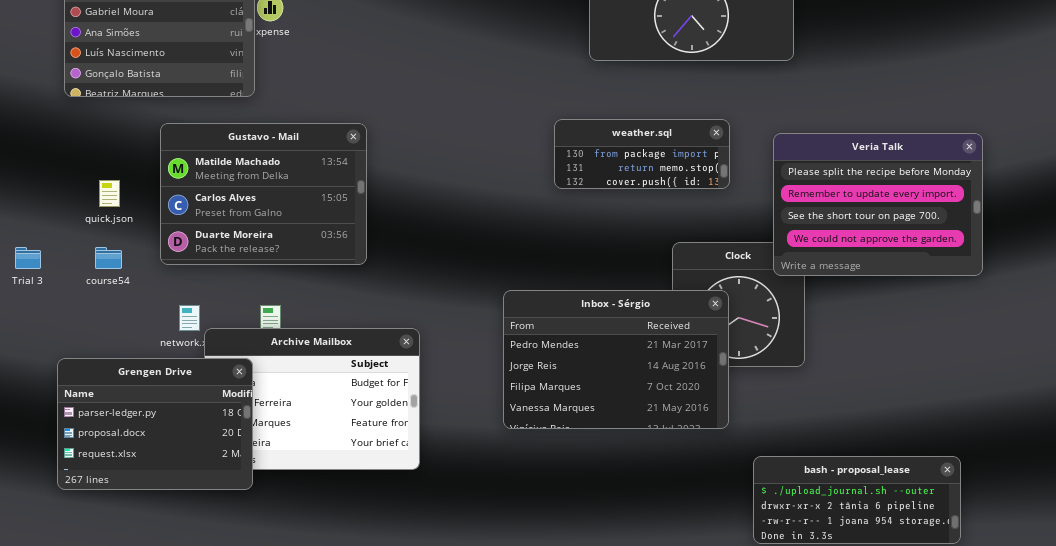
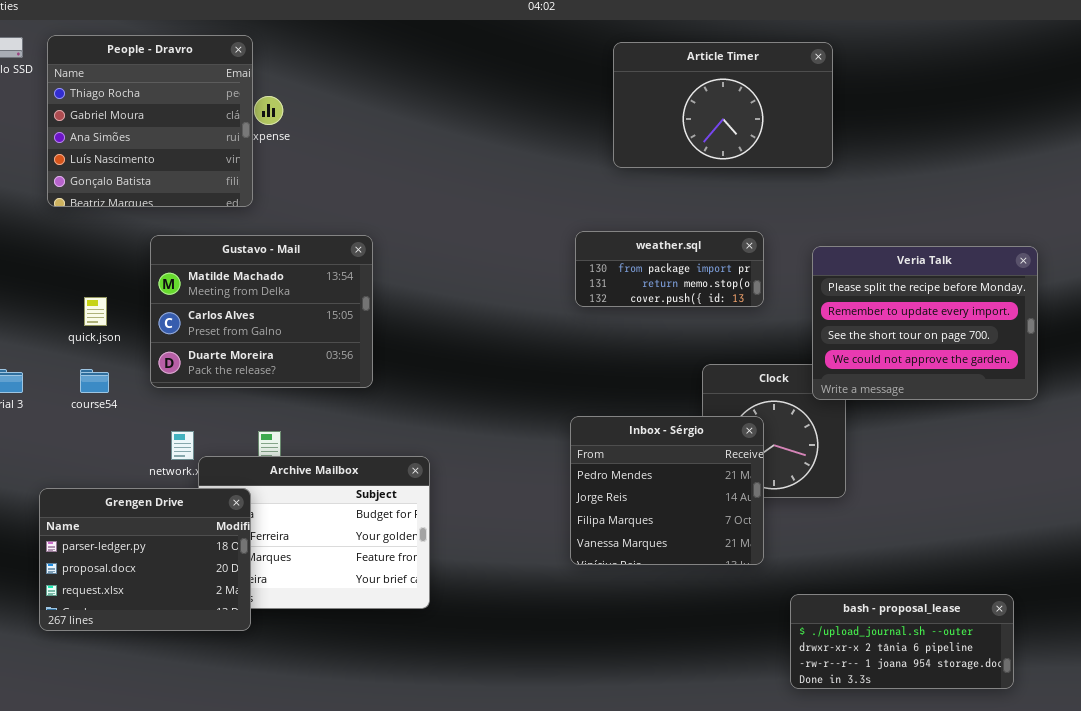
Inbox - Sérgio: [503,290,729,429] -> [570,416,764,565], resized

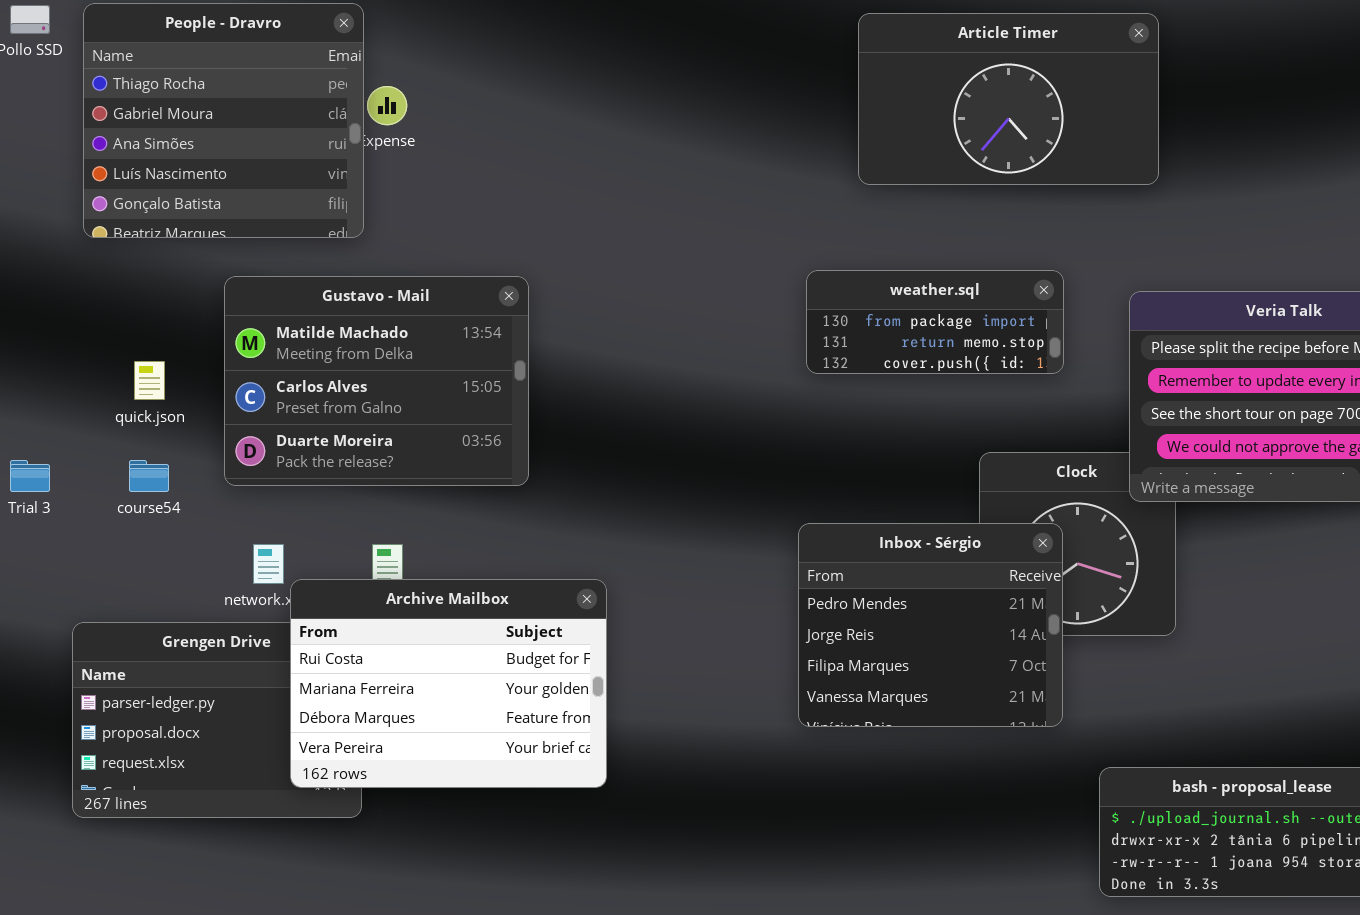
Archive Mailbox: [198,456,430,609] -> [290,579,607,788], raised

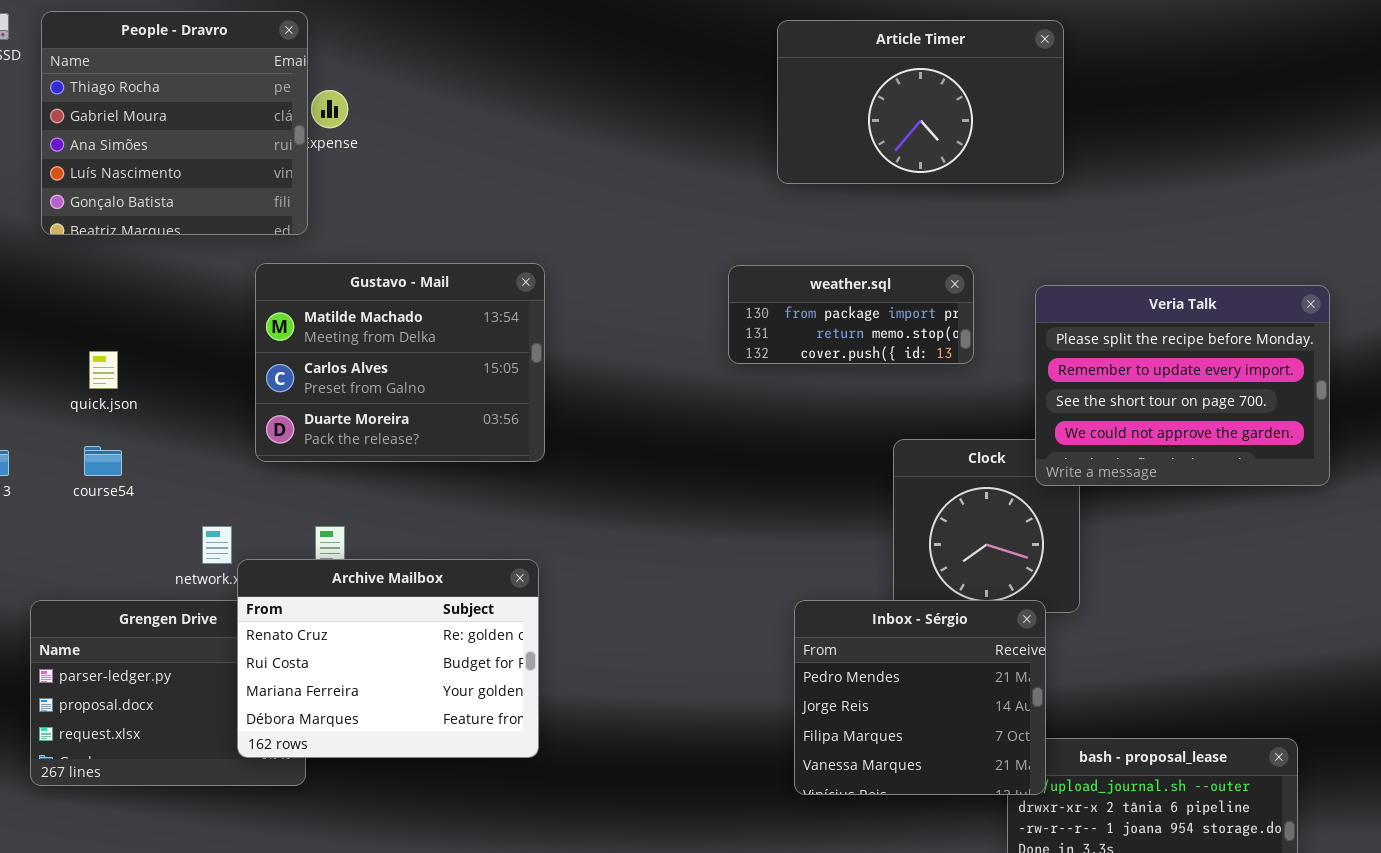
Gustavo - Mail: [224,276,529,486] -> [255,263,545,462], moved
Inbox - Sérgio: [798,523,1063,727] -> [794,600,1046,795], moved
Archive Mailbox: [290,579,607,788] -> [237,559,539,758], scrolled up 1 row

